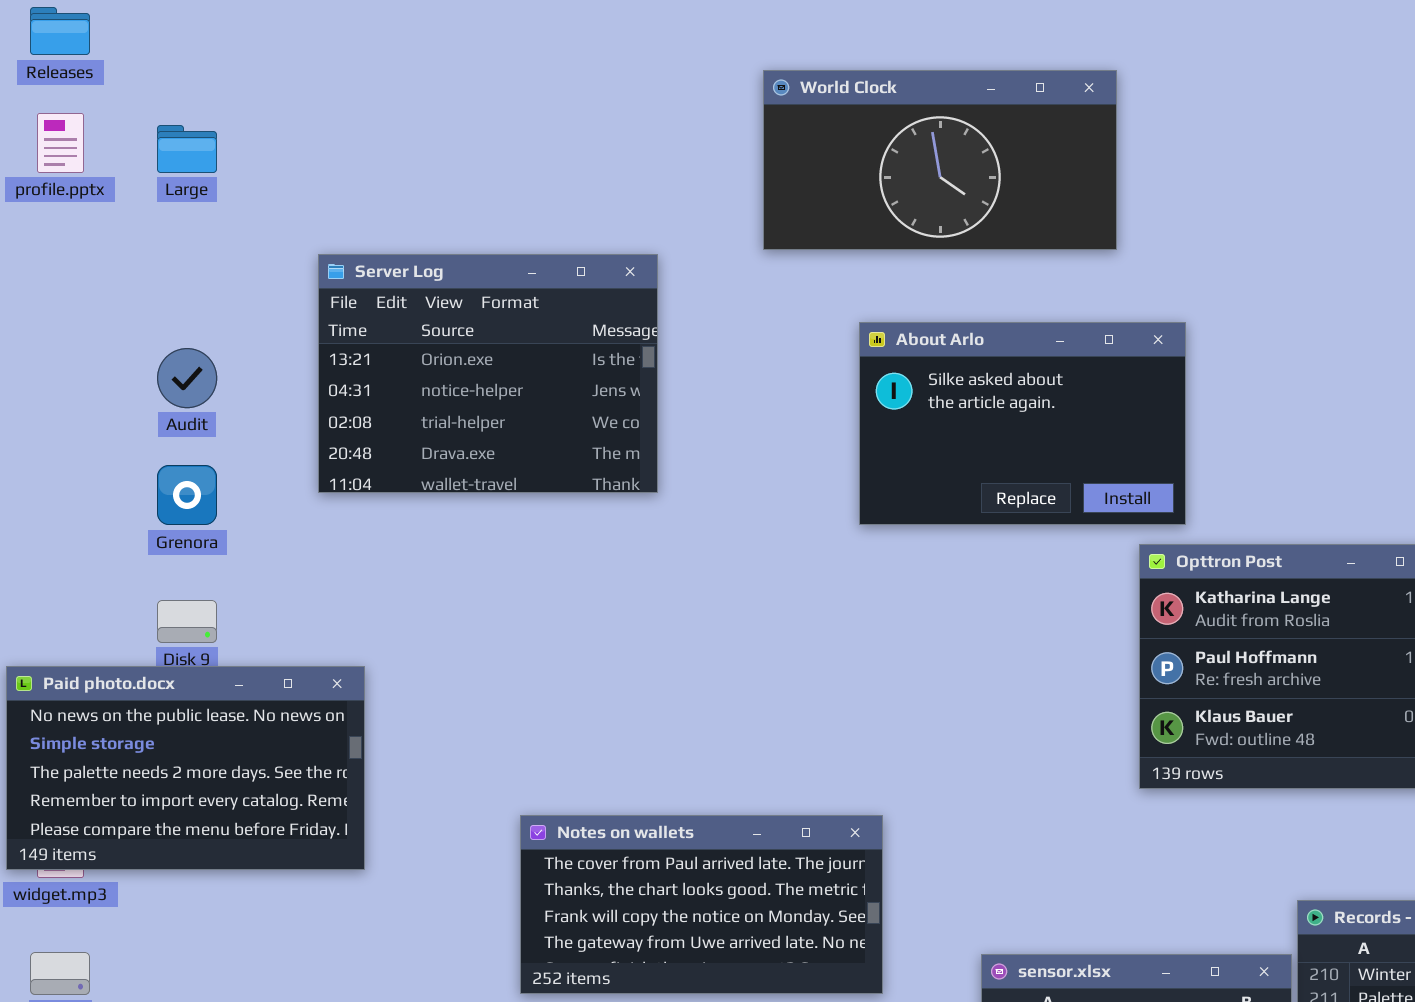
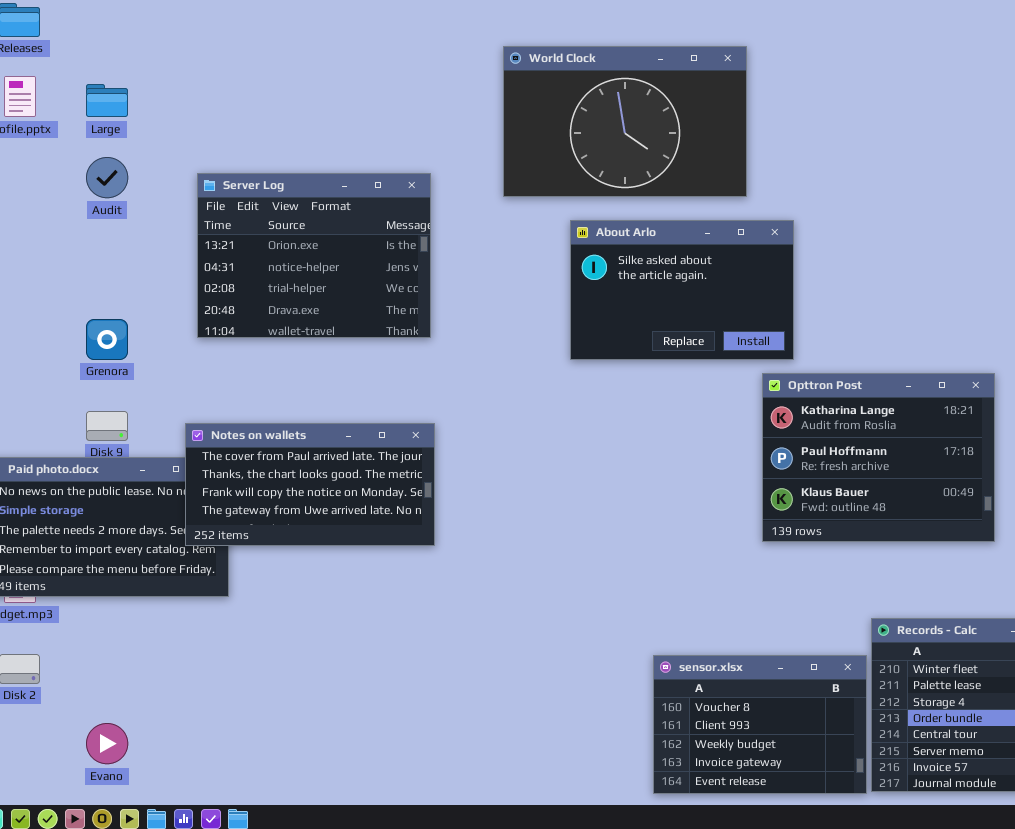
World Clock: [763,70,1117,250] -> [503,46,747,197], resized
Audit: [157,348,217,408] -> [86,157,128,198], moved
Notes on wallets: [520,815,883,994] -> [185,423,435,546], moved

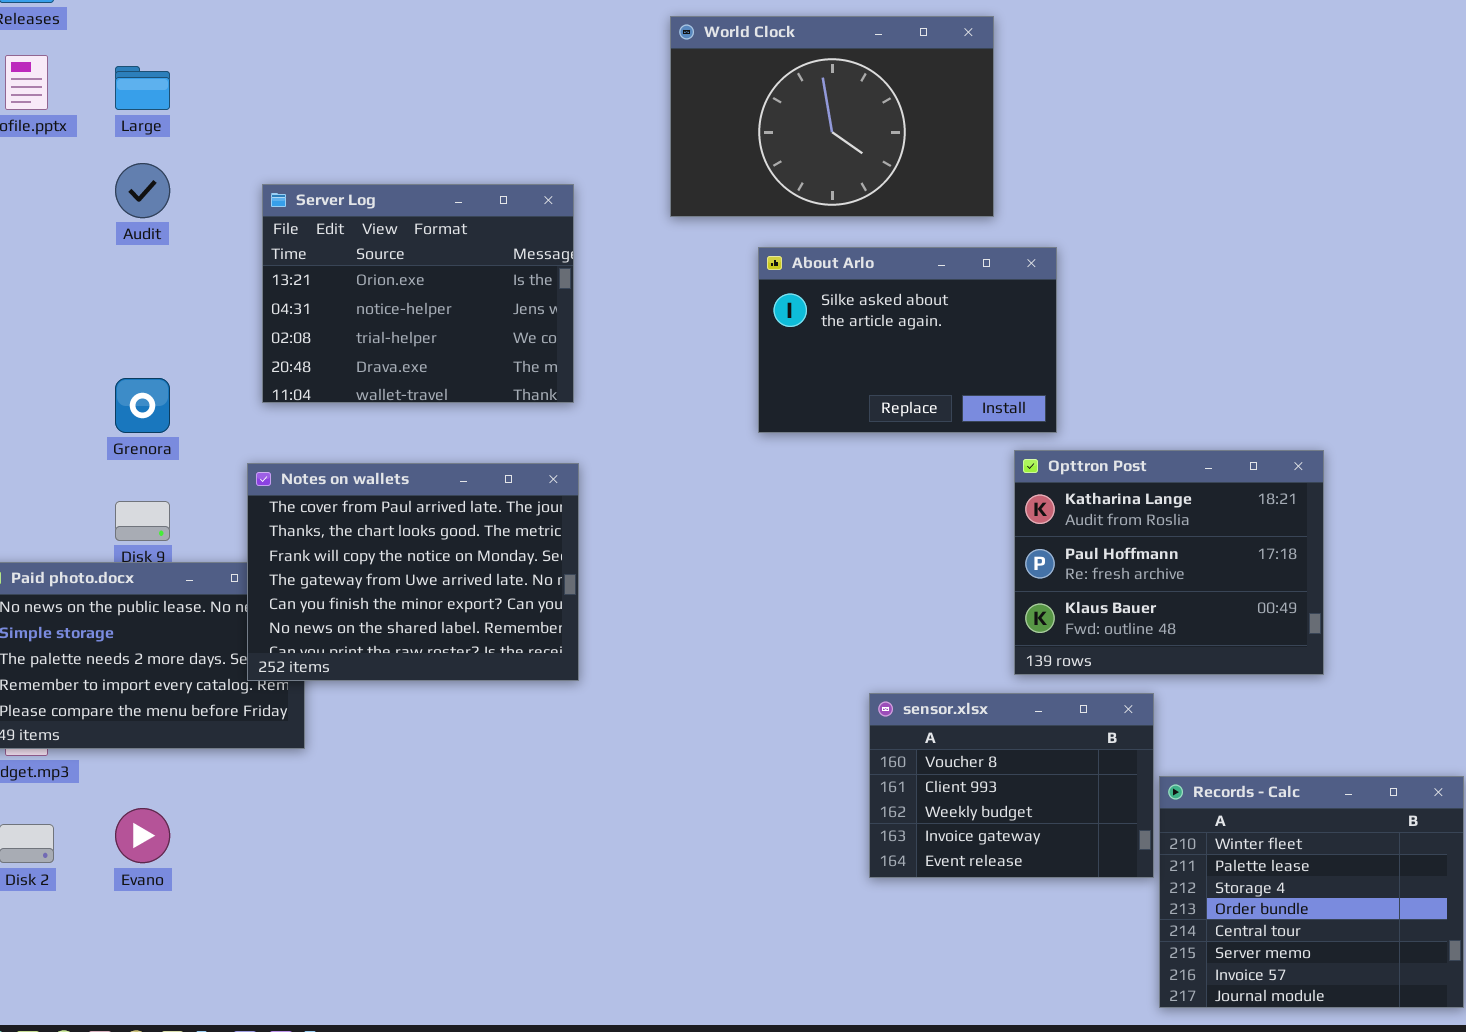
Notes on wallets: [185,423,435,546] -> [247,463,579,681], resized
sensor.xlsx: [653,655,867,794] -> [869,693,1154,878], moved
Evano: [86,723,128,764] -> [115,808,170,863], moved

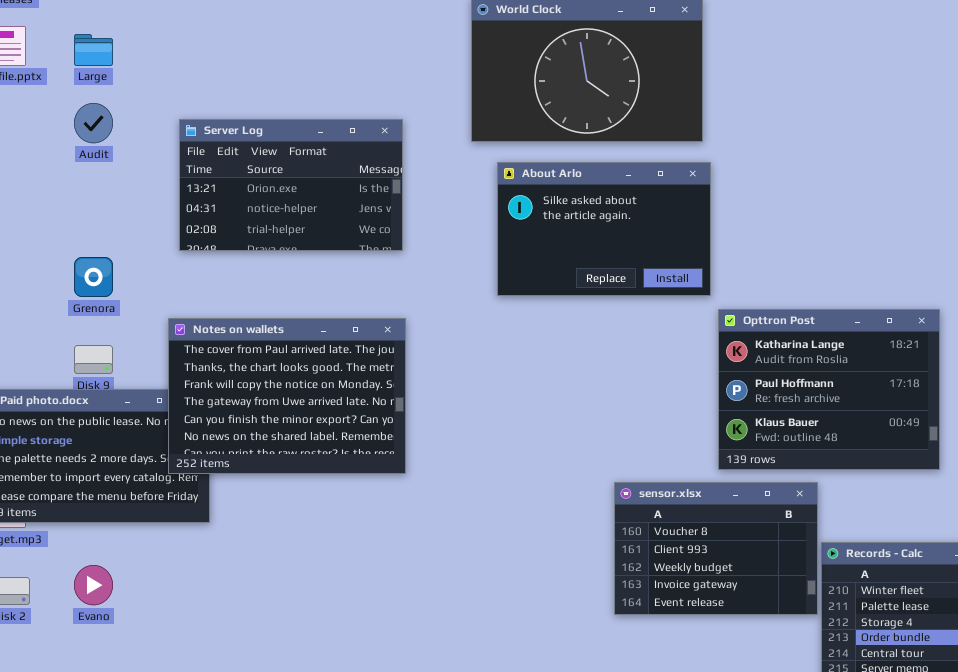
Server Log: [262,184,574,403] -> [179,119,403,251], resized
About Arlo: [758,247,1057,433] -> [497,162,711,296], moved

